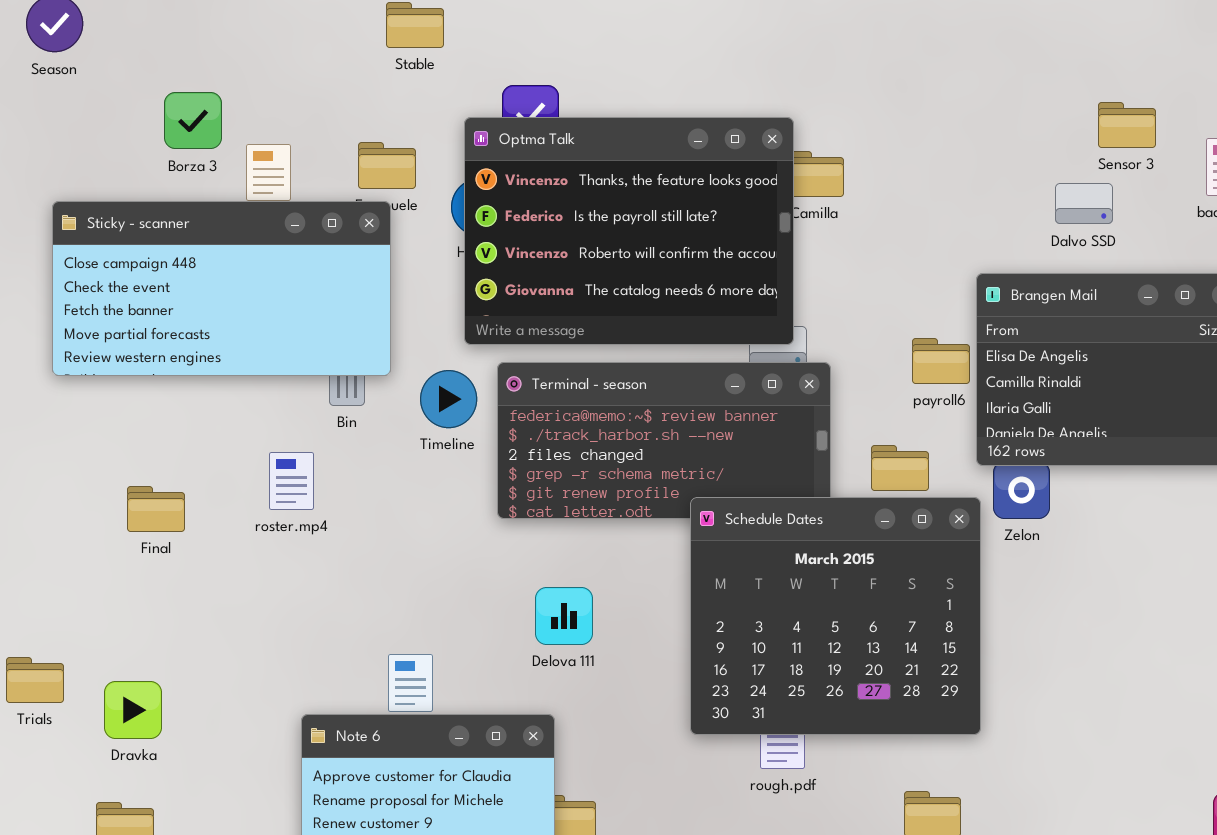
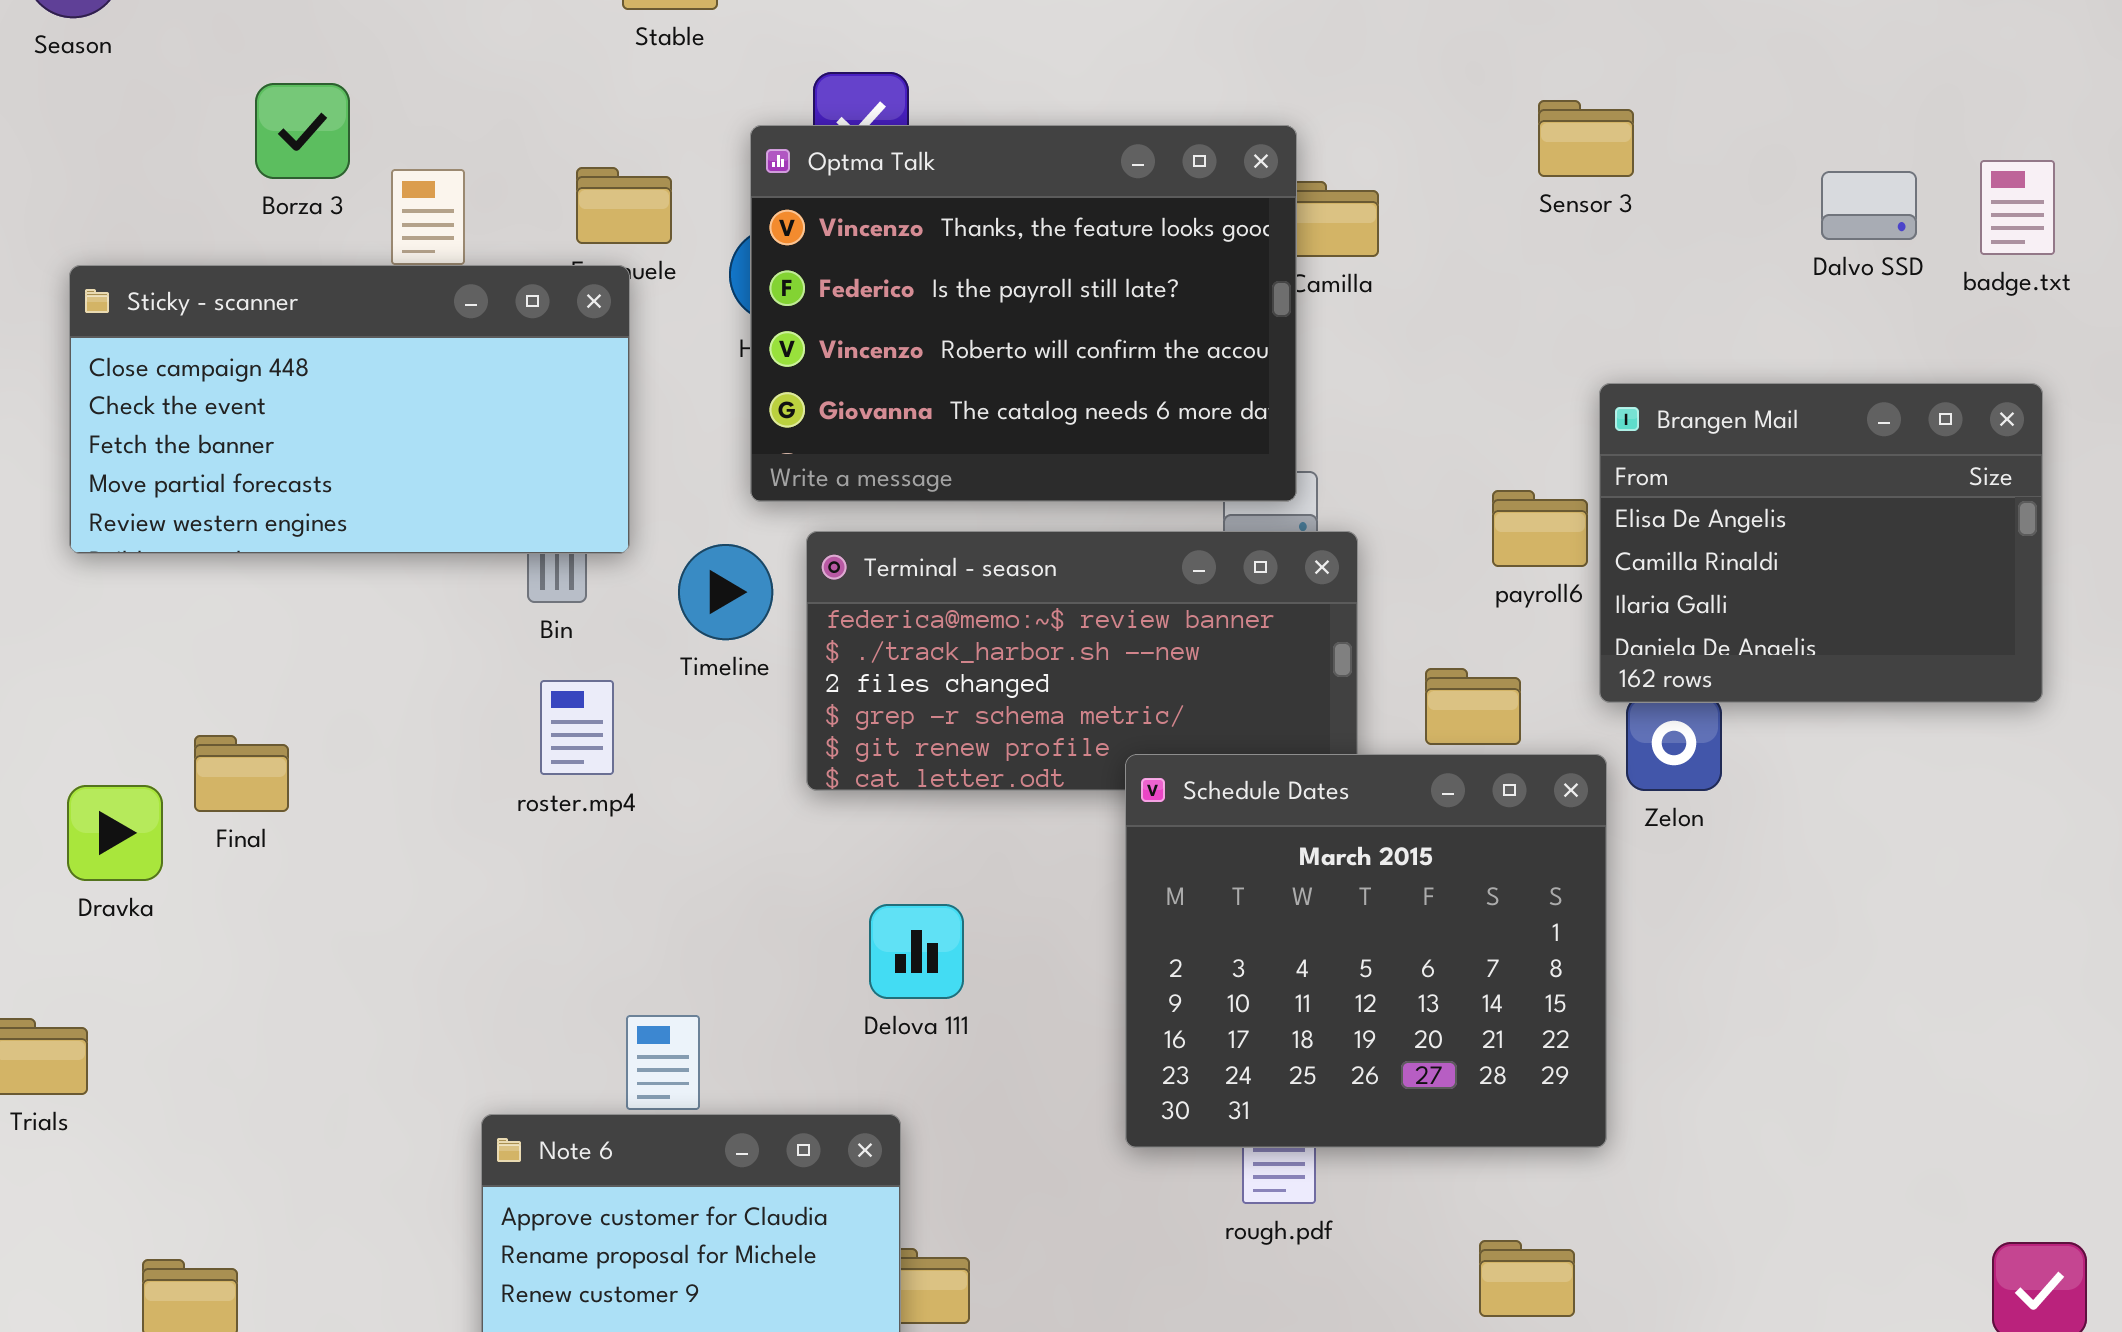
Sensor 3: [1098,102,1156,148] -> [1538,100,1634,177], moved
Dalvo SSD: [1055,183,1113,224] -> [1821,171,1917,240], moved
roster.mp4: [269,452,314,510] -> [540,680,614,775], moved
Dravka: [104,681,162,739] -> [67,785,163,881], moved

